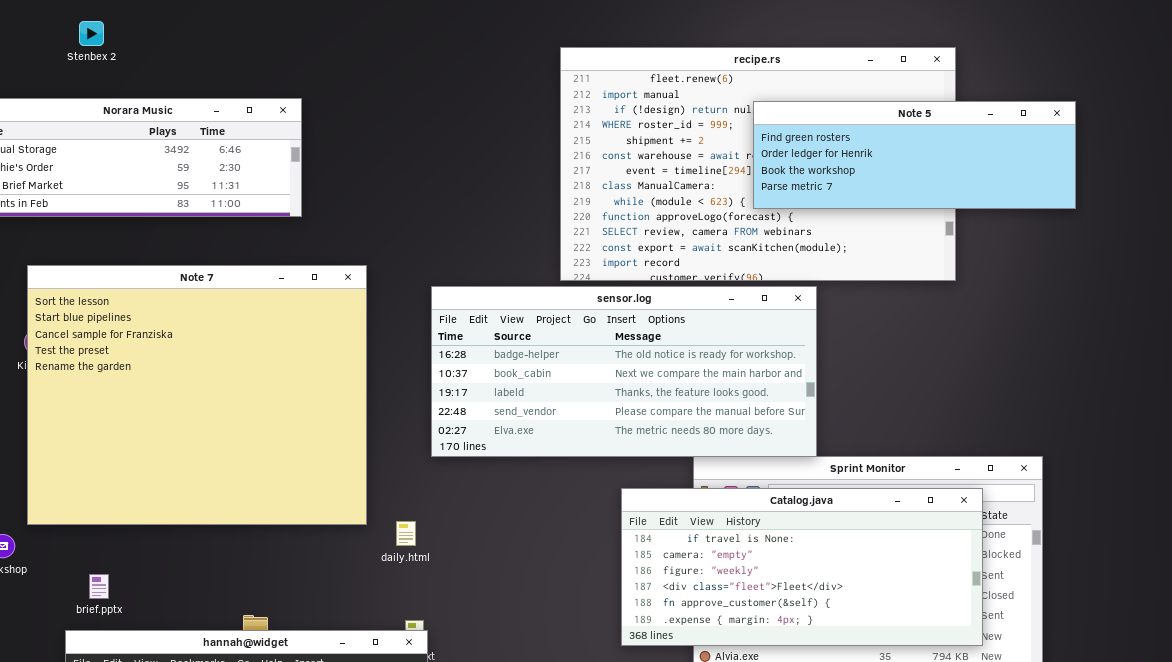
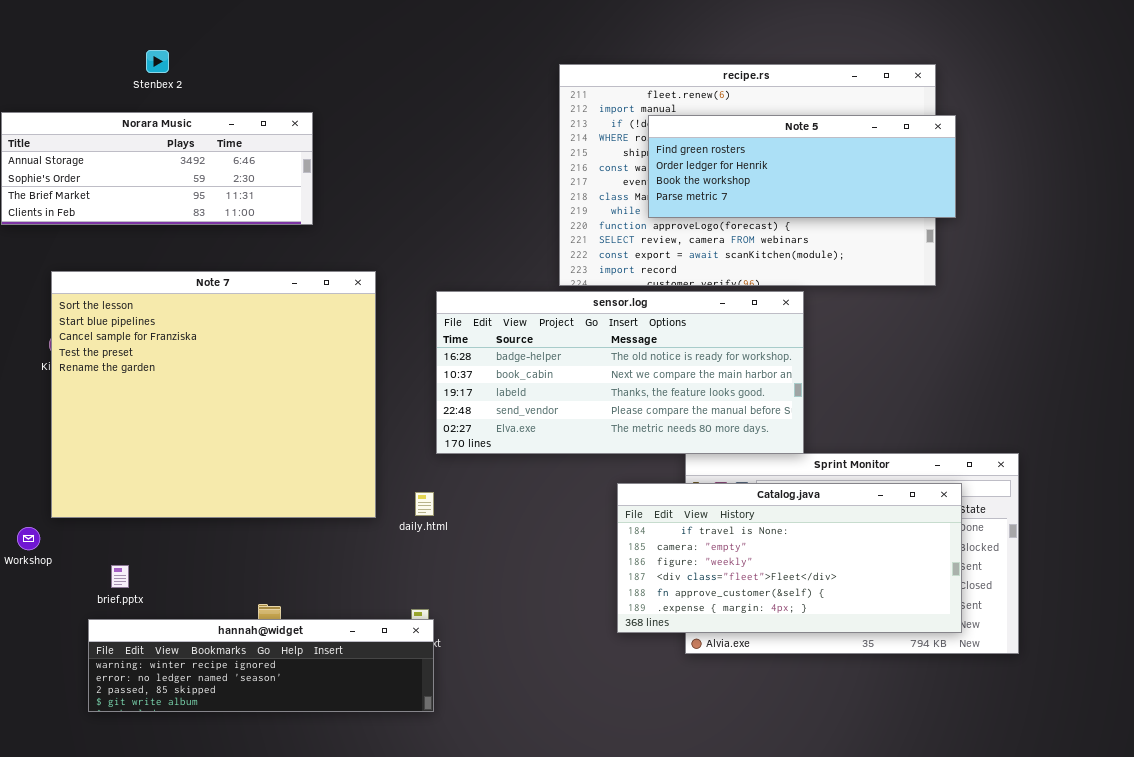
Stenbex 2: [79,21,104,46] -> [146,50,169,73], moved
Note 5: [753,101,1076,209] -> [648,115,956,218], moved
daily.html: [396,521,416,546] -> [415,492,434,516], moved

